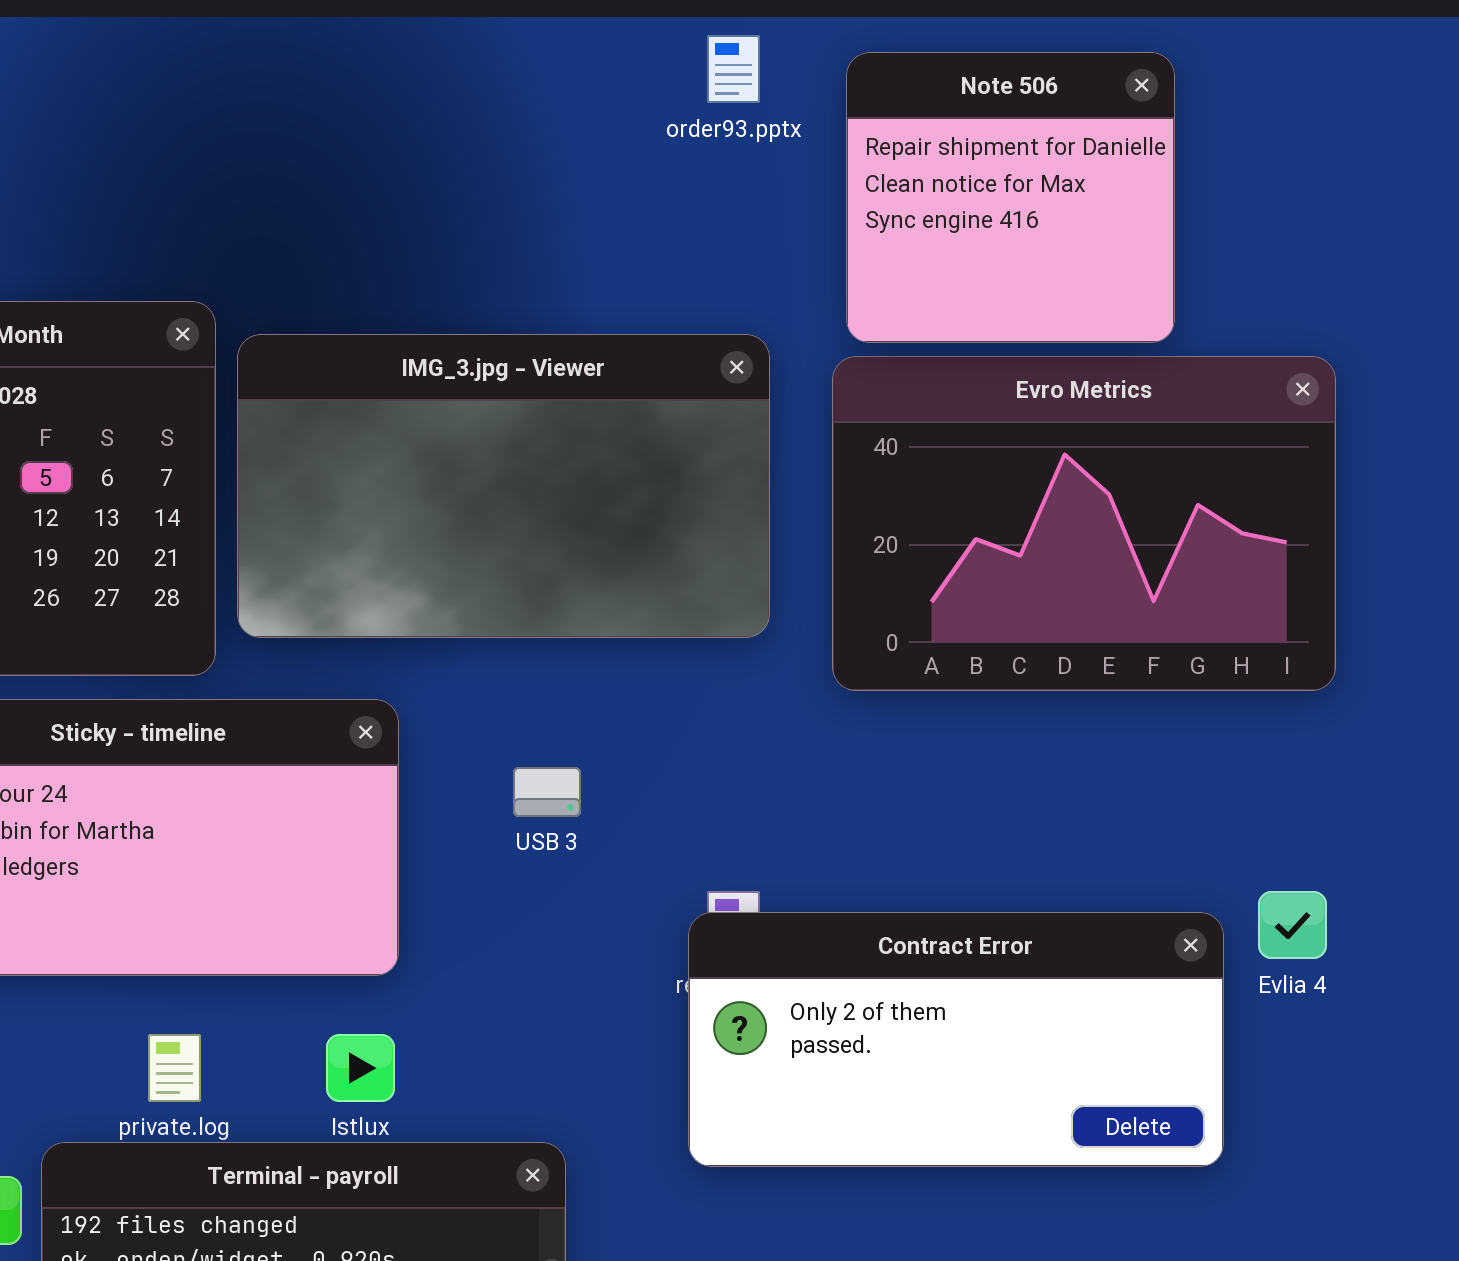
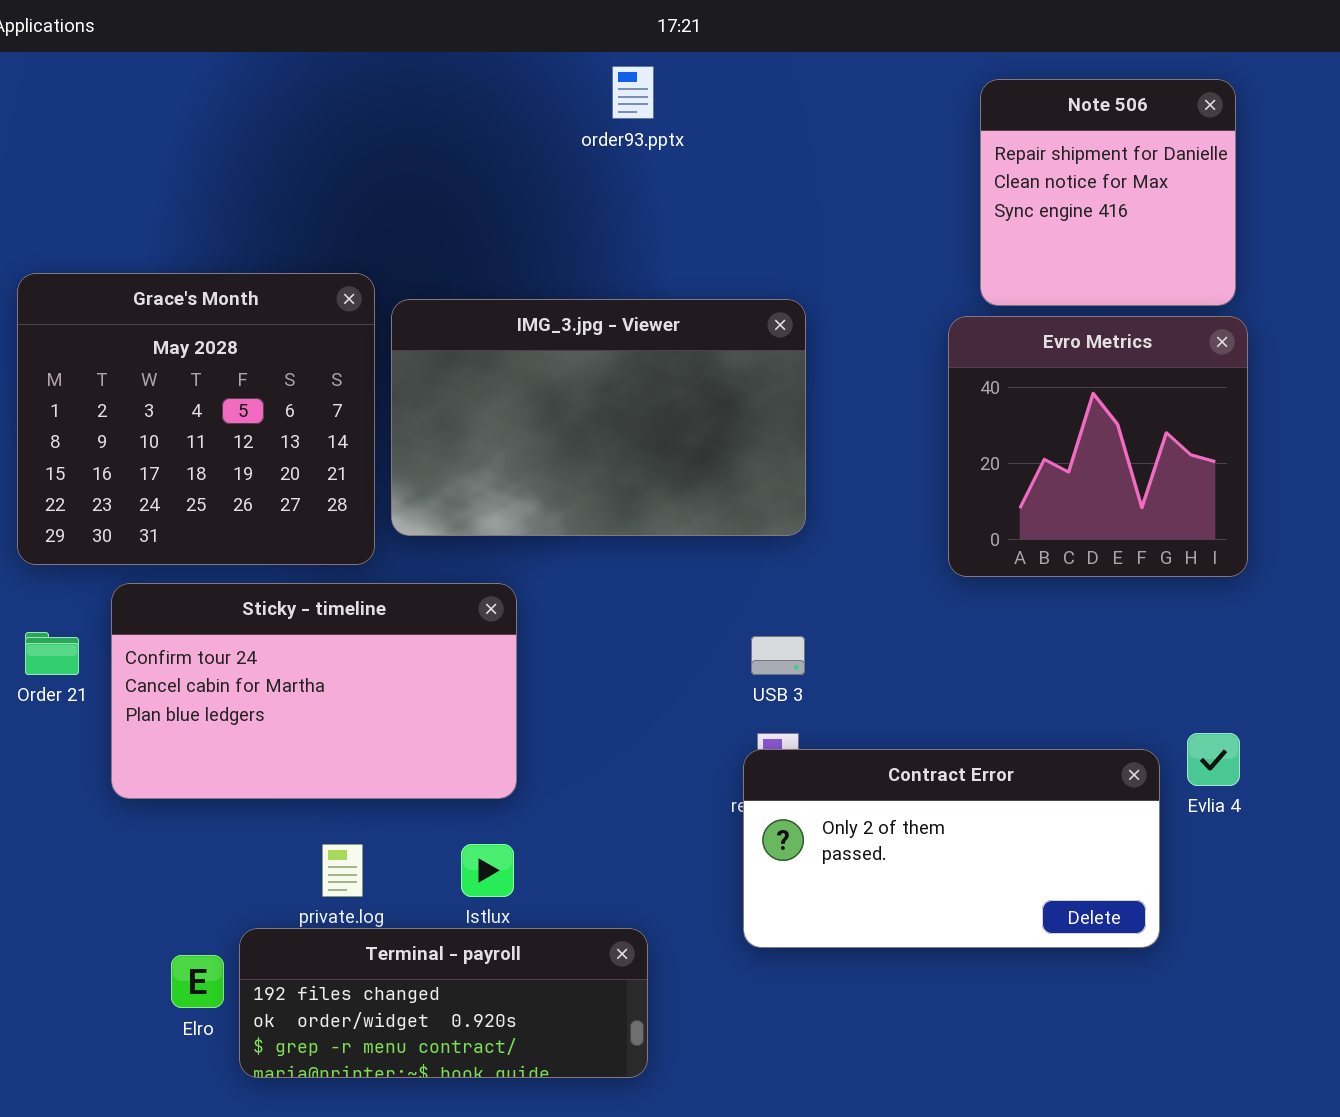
order93.pptx: [707,35,760,103] -> [612,66,654,119], moved
Note 506: [846,52,1175,343] -> [980,79,1236,306], moved
Evro Metrics: [832,356,1336,691] -> [948,316,1248,577], resized
USB 3: [513,767,581,817] -> [751,636,805,675], moved

